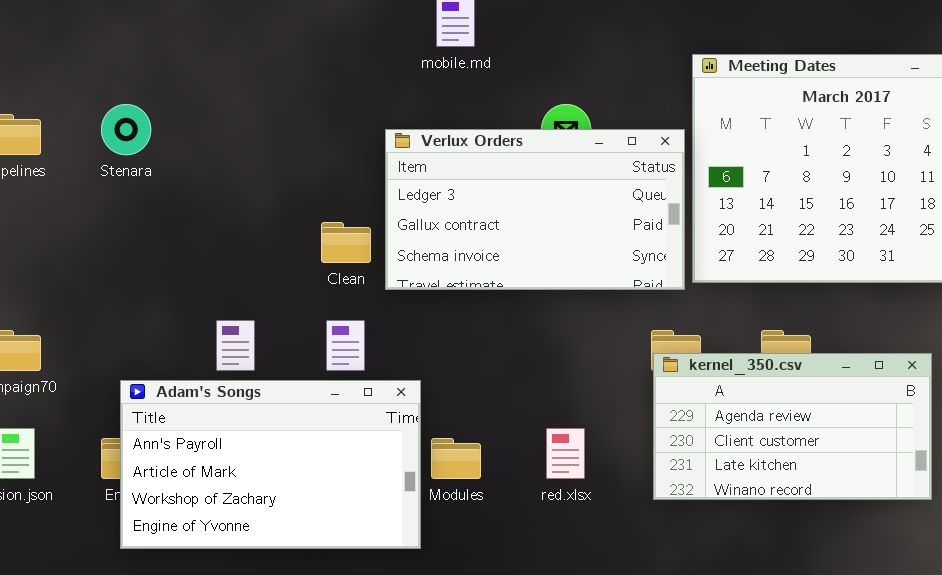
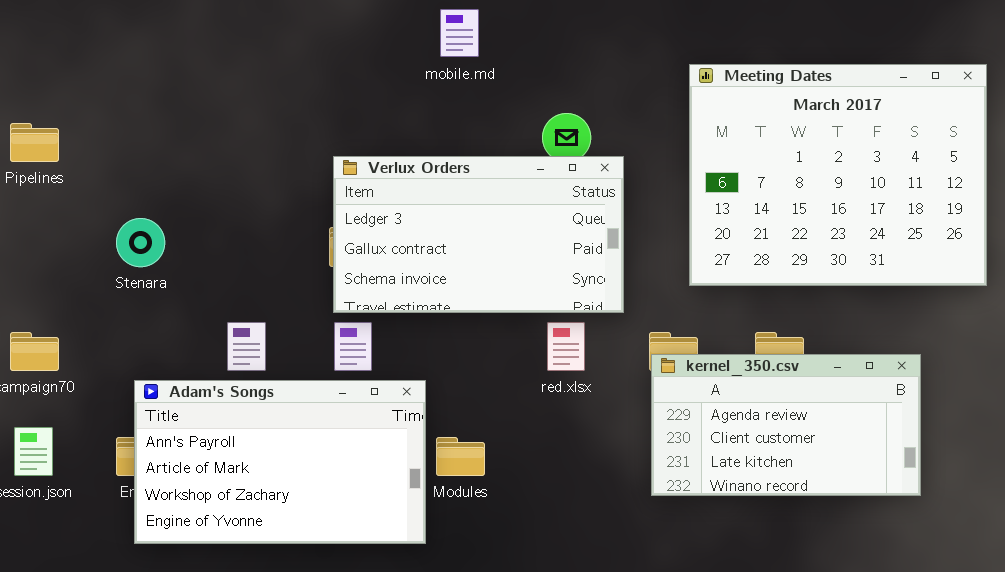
Stenara: [101,104,151,155] -> [116,218,165,267], moved
Verlux Orders: [385,129,685,290] -> [333,156,624,313], moved
red.xlsx: [546,428,585,479] -> [547,322,585,371], moved

